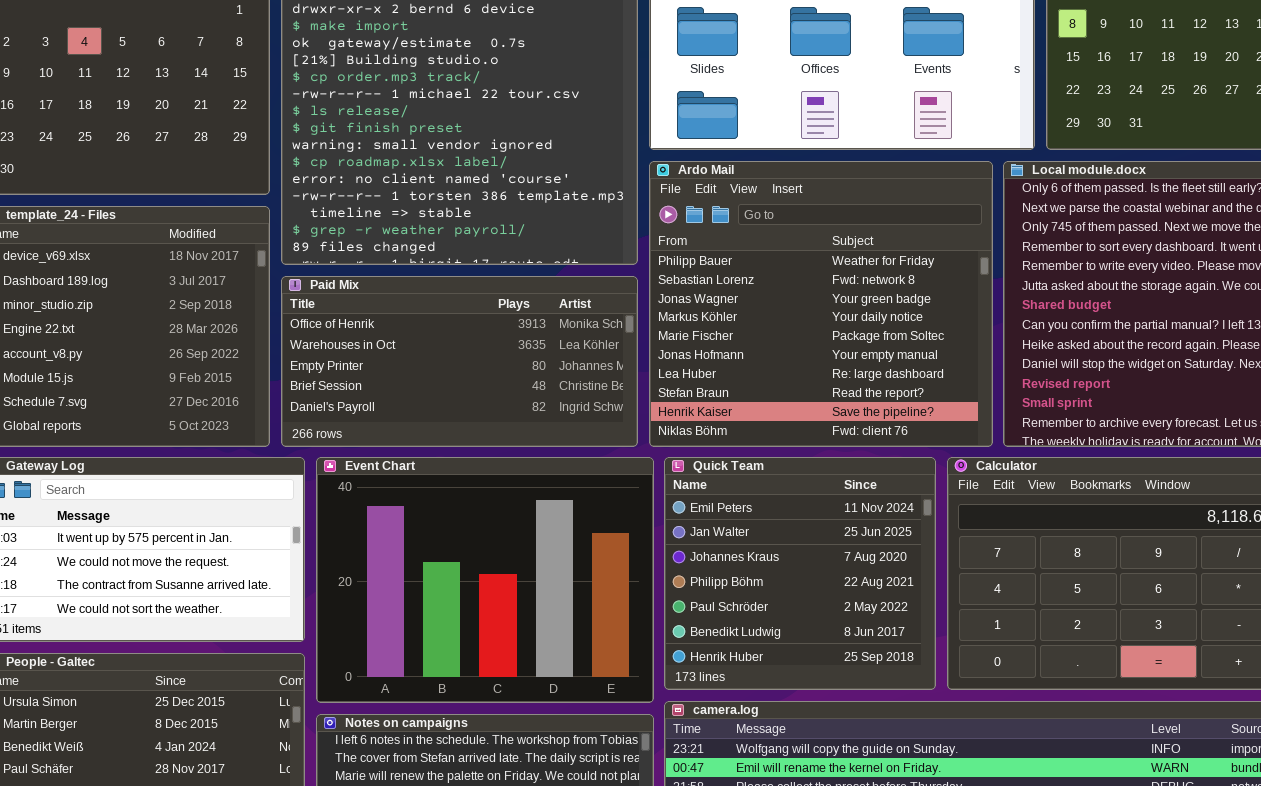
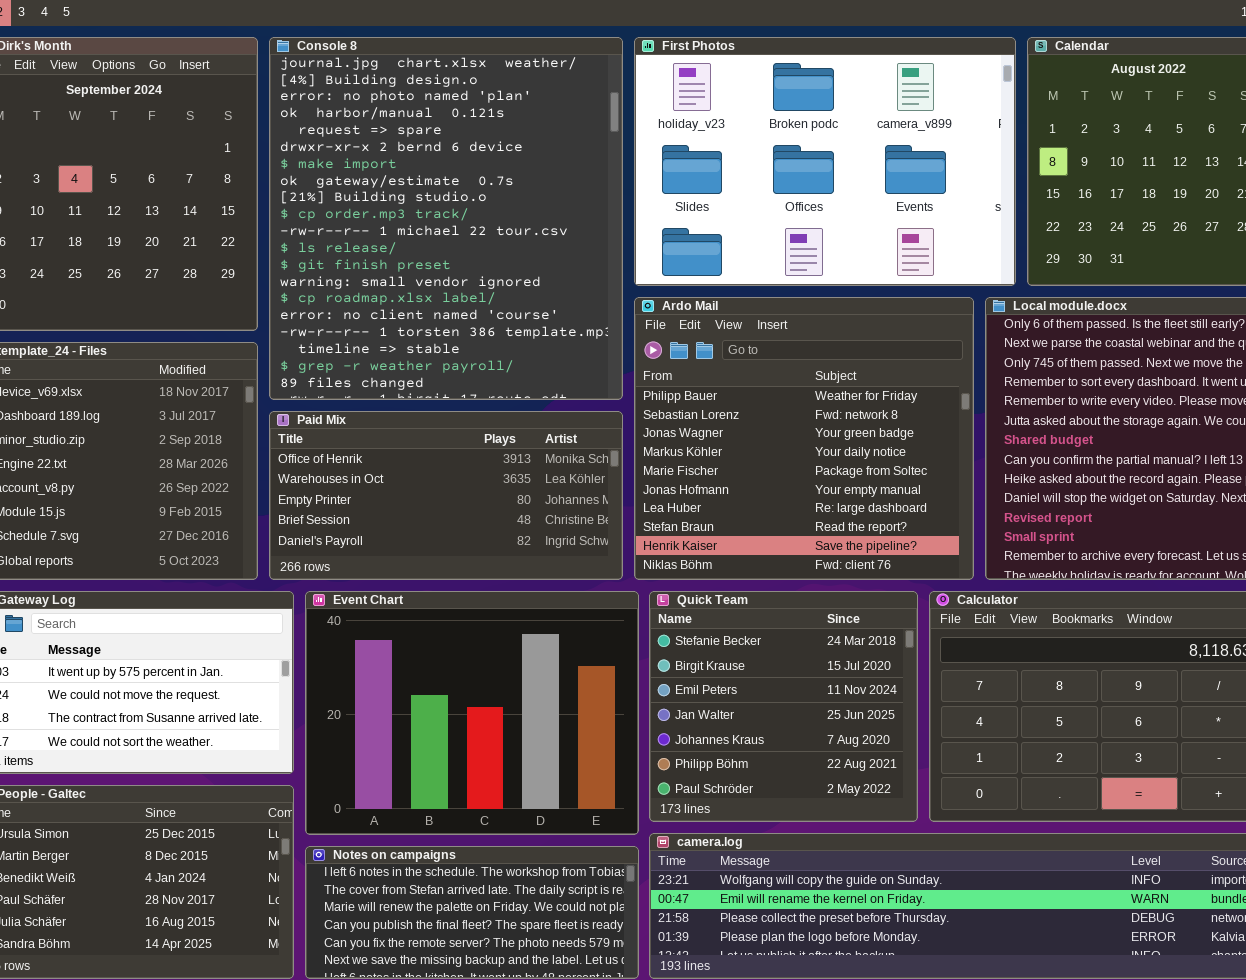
Quick Team: [664,457,936,690] -> [649,591,918,822], scrolled up 2 rows

